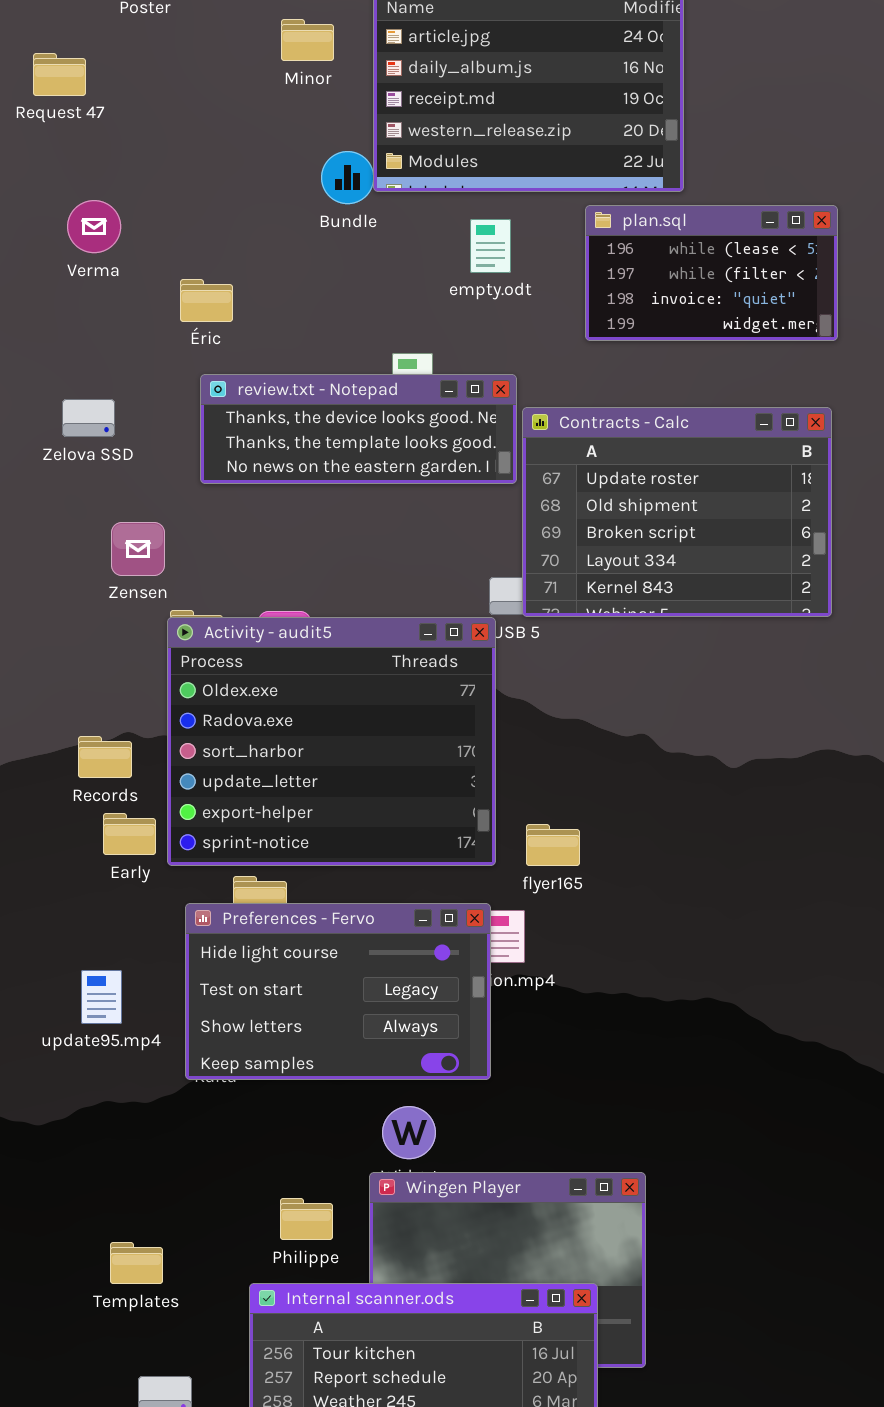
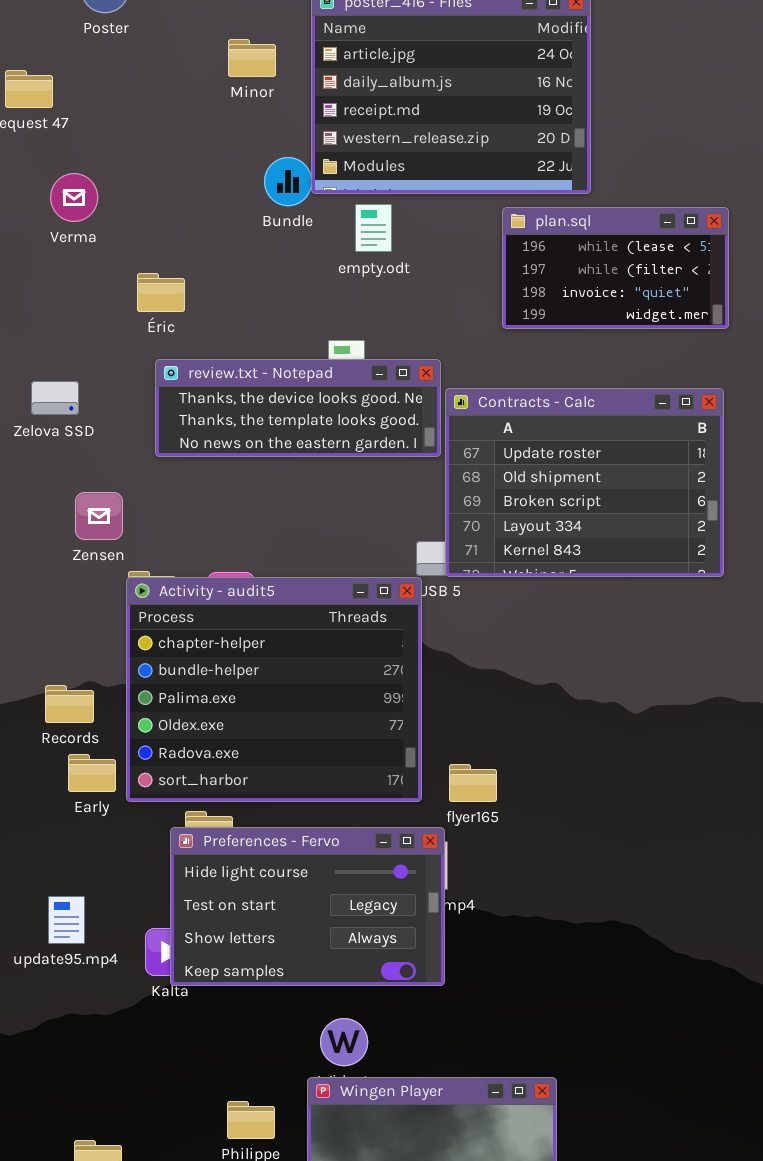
Verma: [67,200,121,253] -> [50,173,98,222], moved
empty.odt: [470,219,511,273] -> [355,204,392,252], moved
Activity - audit5: [167,617,496,866] -> [126,577,422,802], scrolled up 3 rows
Preferences - Fervo: [185,903,491,1080] -> [170,827,445,986], moved

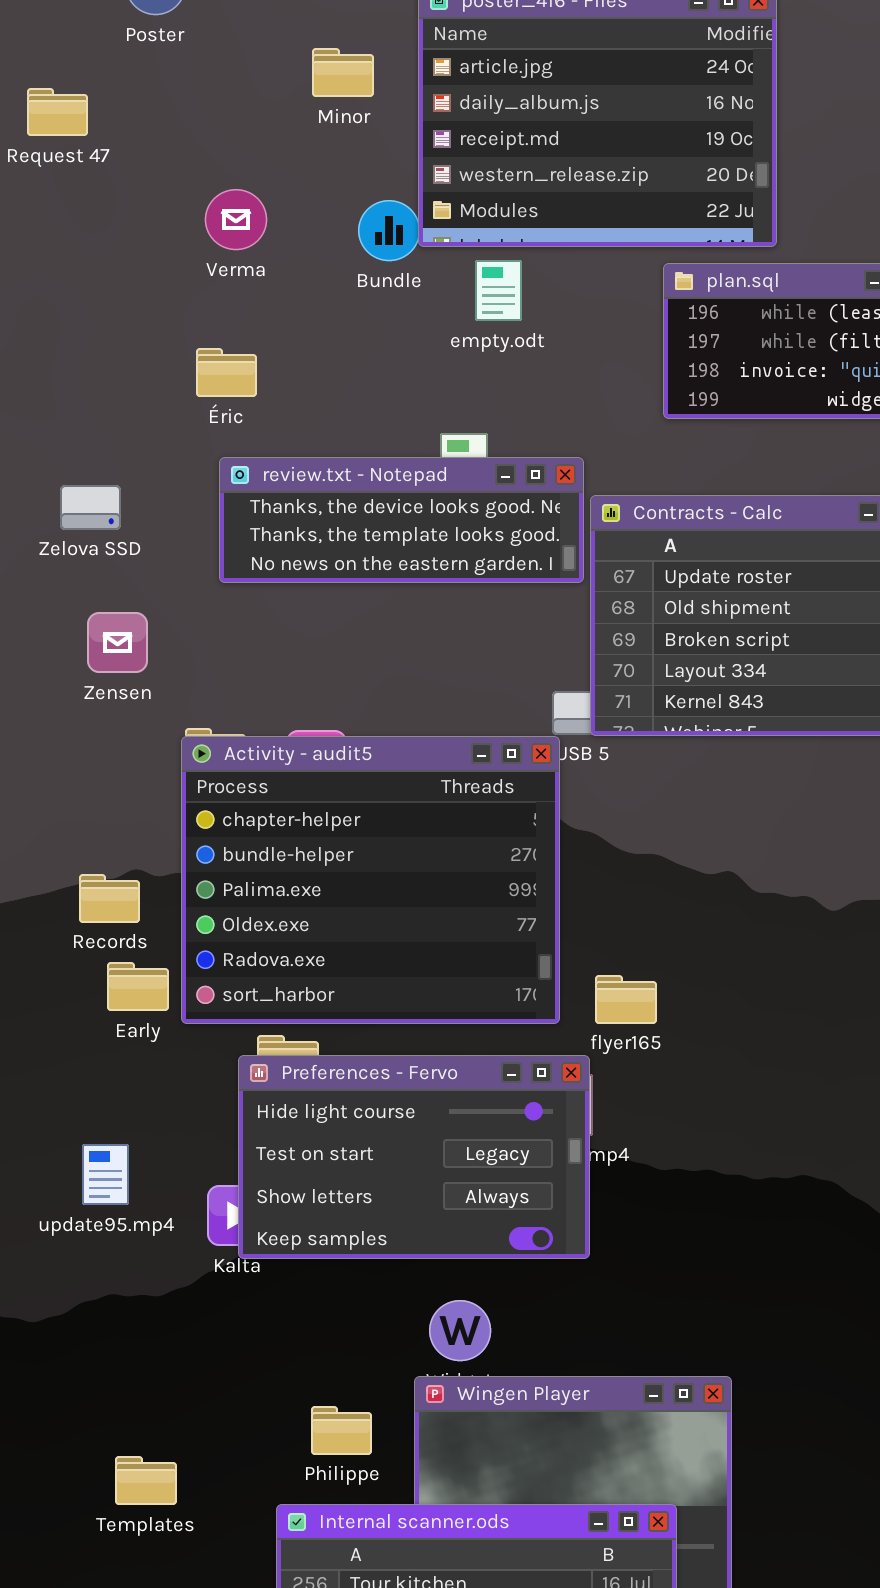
Verma: [50,173,98,222] -> [205,189,267,250], moved
Zensen: [75,492,123,540] -> [87,612,148,673], moved

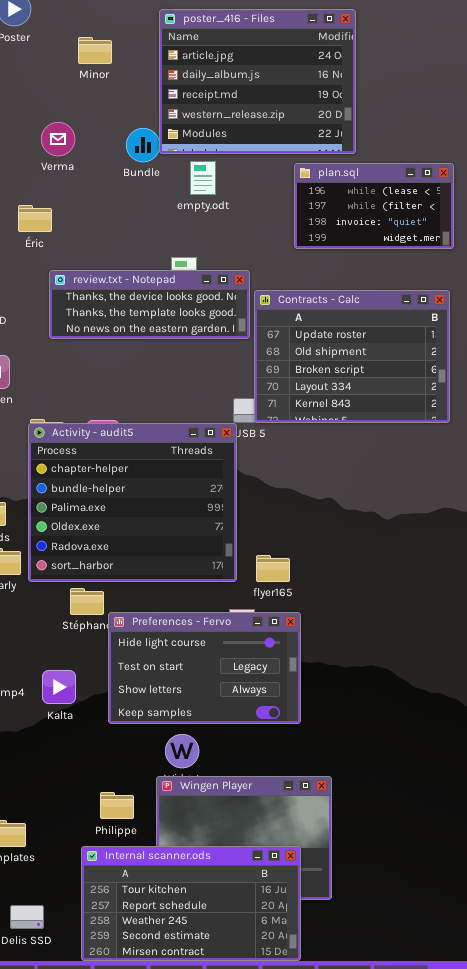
Minor: [312,48,374,97] -> [78,37,112,64], moved
Éric: [196,348,257,397] -> [18,205,52,232], moved
Preferences - Fervo: [238,1055,590,1259] -> [108,612,301,724], moved

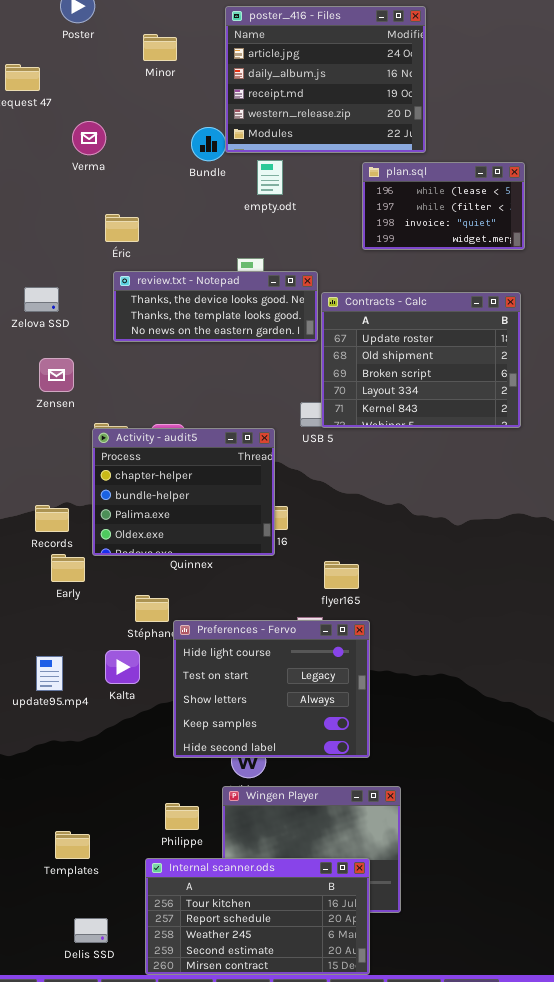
Verma: [41,122,75,156] -> [72,121,106,155], moved
Éric: [18,205,52,232] -> [105,214,139,242], moved
Activity - audit5: [28,423,237,582] -> [92,428,275,556], resized
Preferences - Fervo: [108,612,301,724] -> [173,620,370,758], resized
Kalta: [42,670,76,704] -> [105,650,140,684], moved

